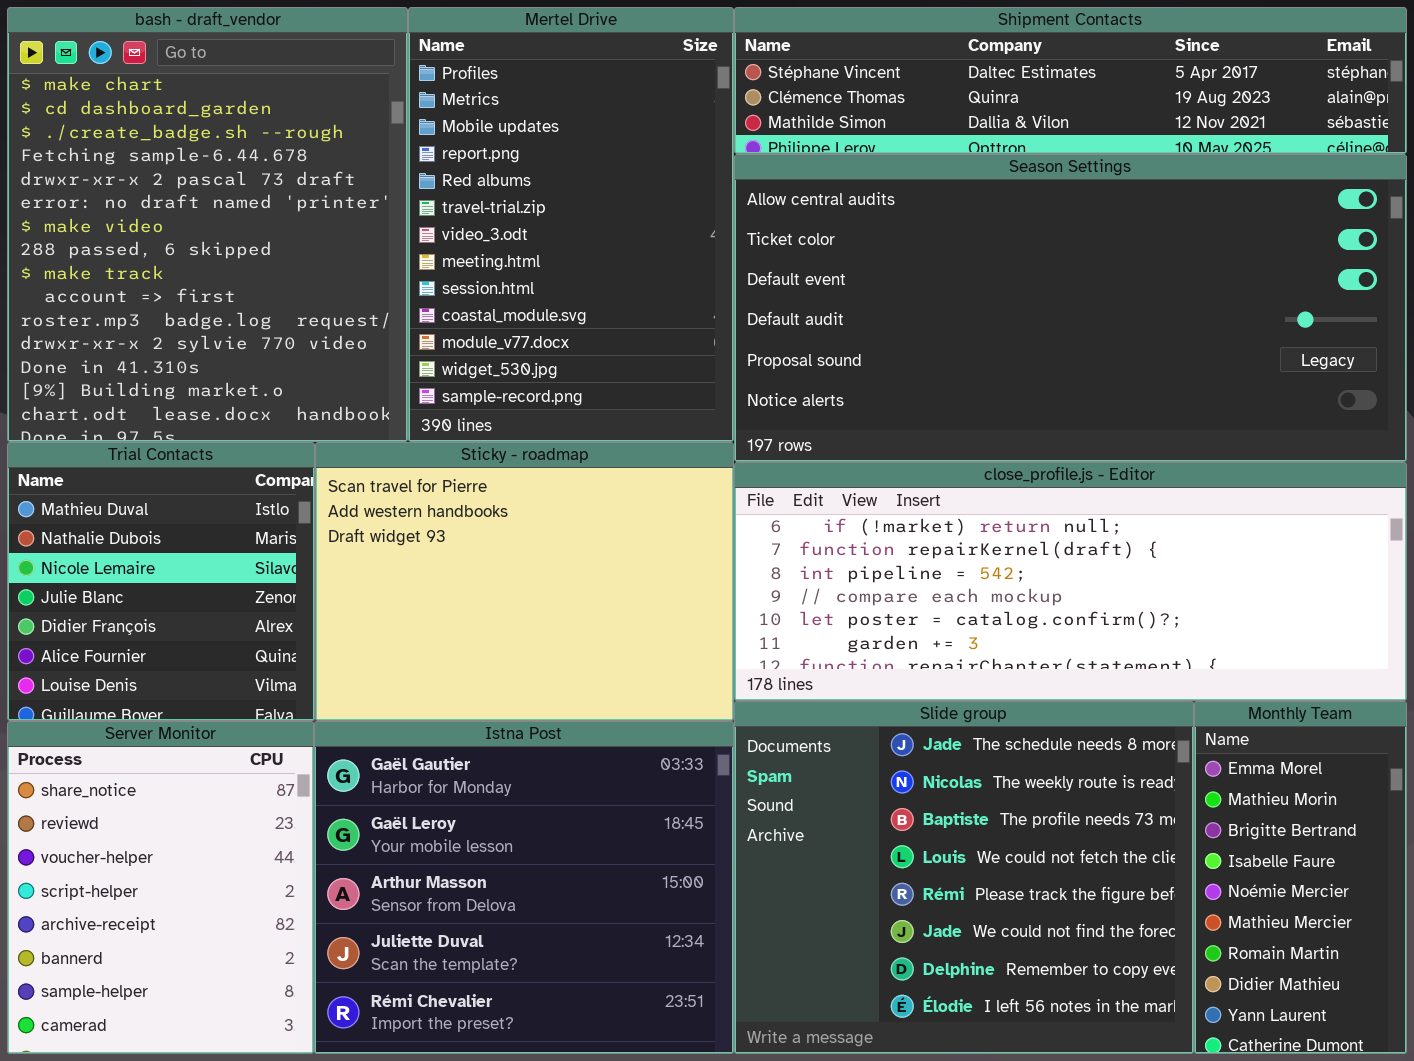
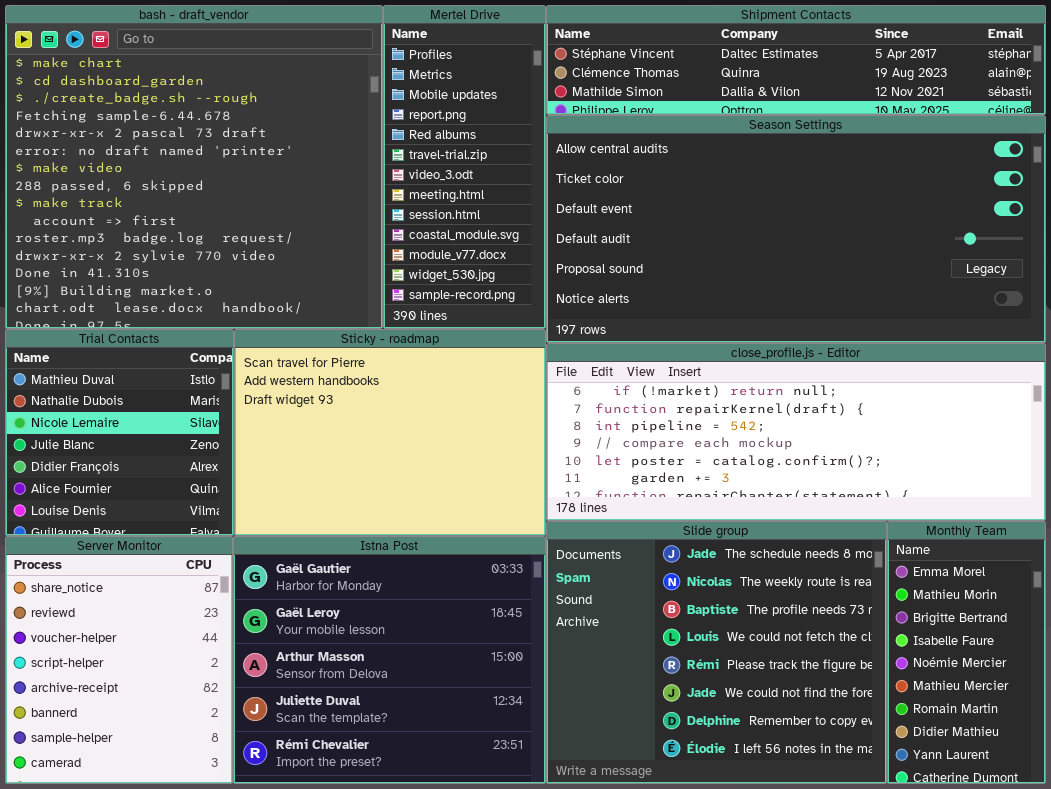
bash - draft_vendor: [7,7,408,442] -> [5,5,383,329], resized
Mertel Drive: [408,7,734,442] -> [383,5,546,329], resized

